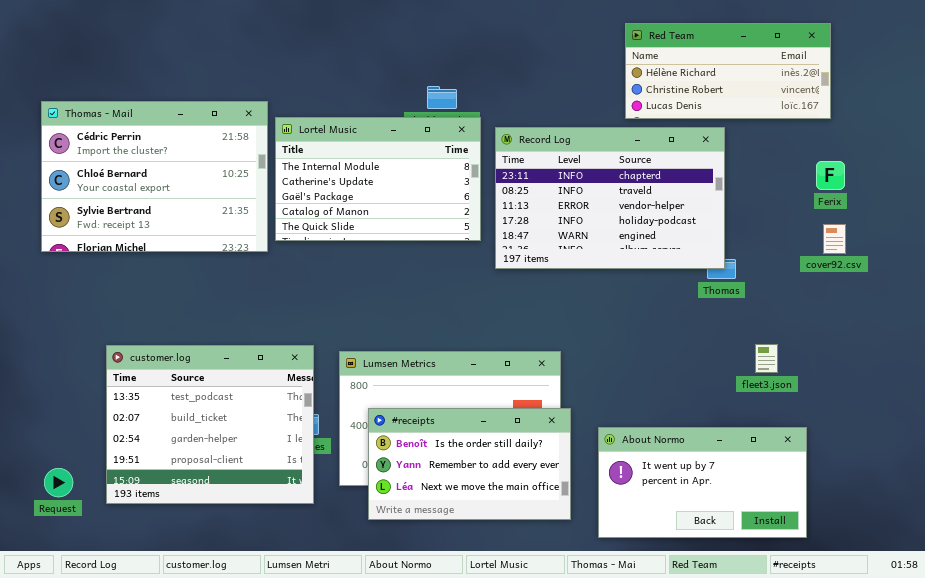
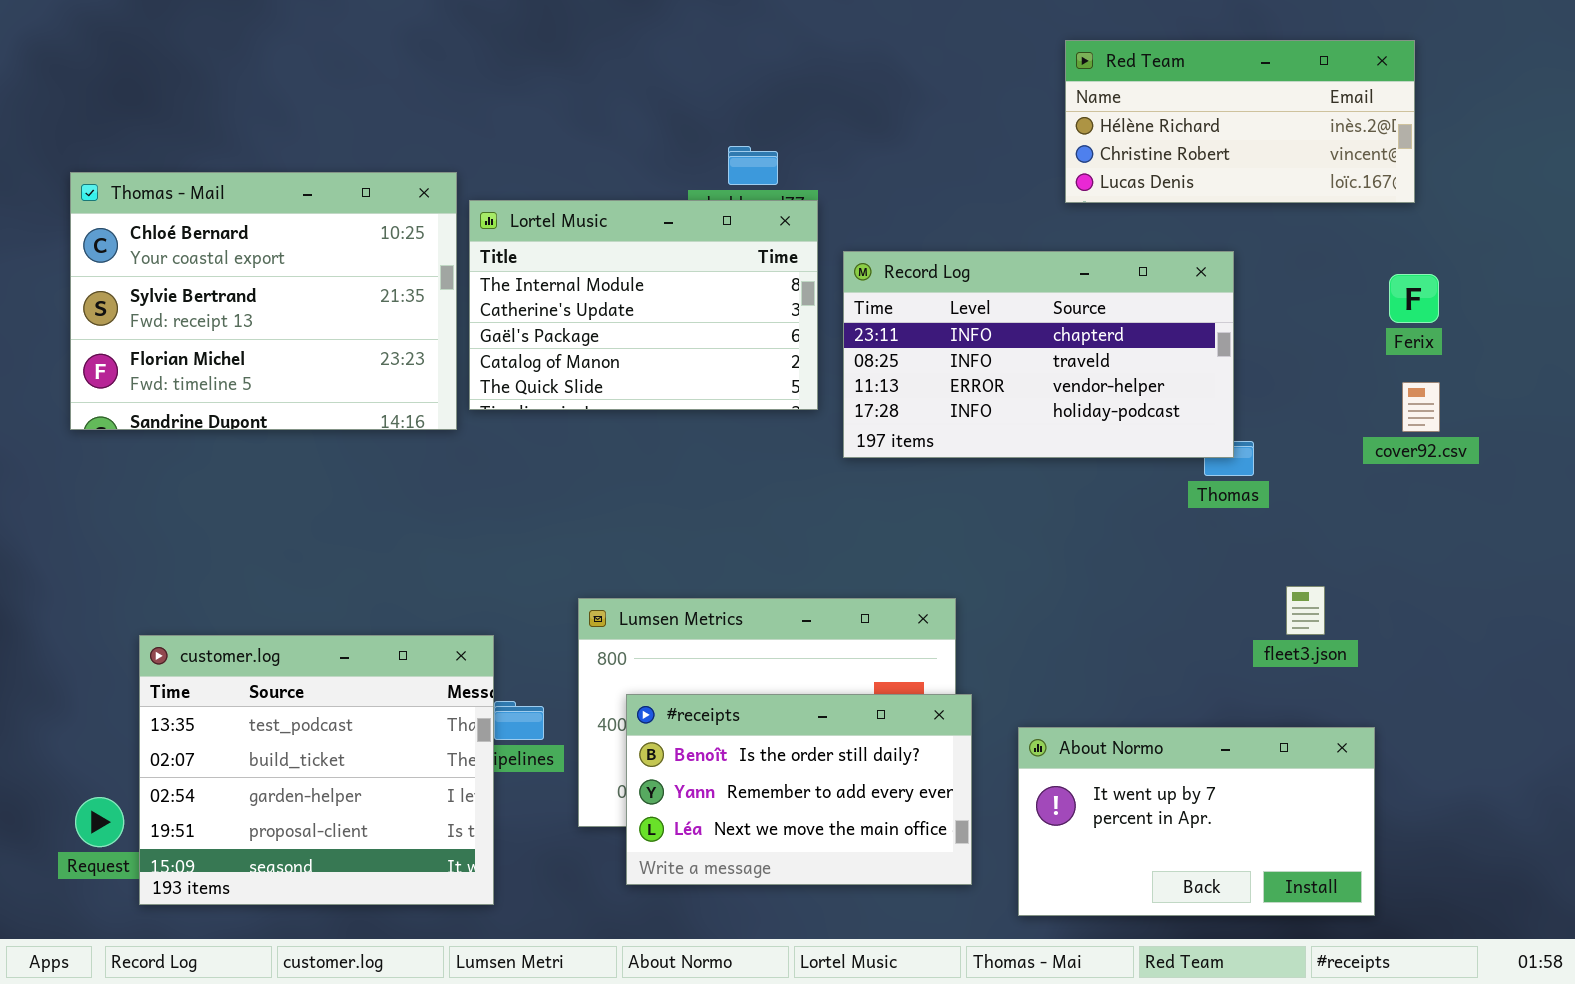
Thomas - Mail: [41,101,268,252] -> [70,172,457,430], scrolled down 1 row
Record Log: [495,127,725,269] -> [843,251,1234,458], resized
customer.log: [106,345,314,504] -> [139,635,494,905], moved

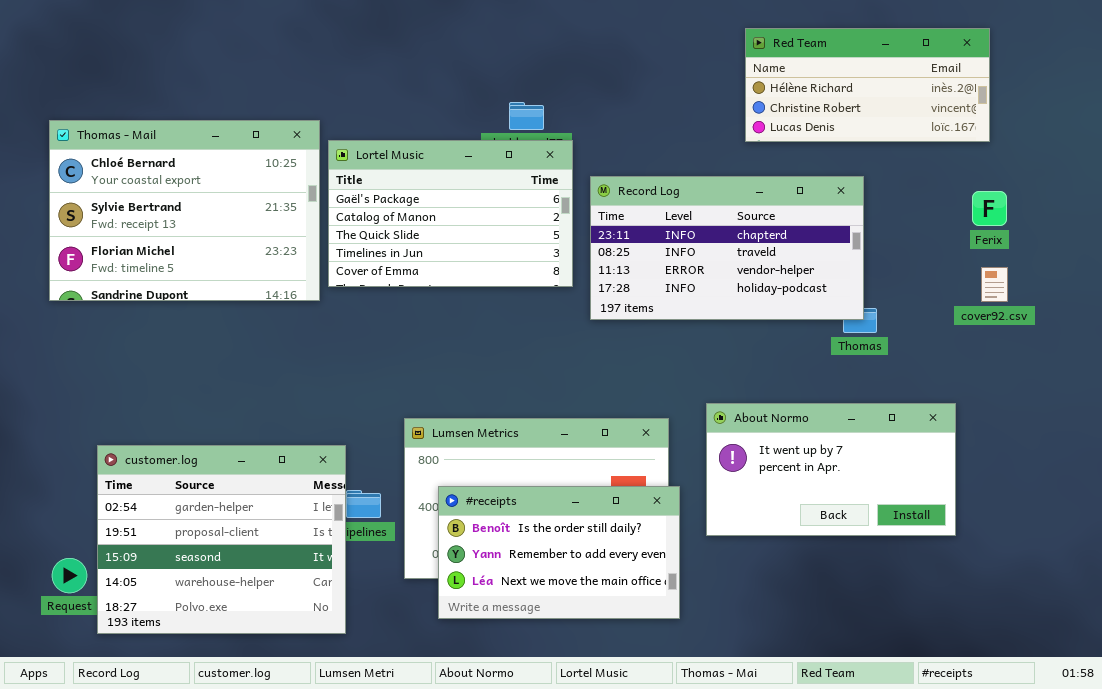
Lortel Music: [469,200,818,410] -> [328,140,573,287], scrolled down 2 rows
customer.log: [139,635,494,905] -> [97,445,346,634], scrolled down 2 rows
About Normo: [1018,727,1375,916] -> [706,403,956,536], moved

